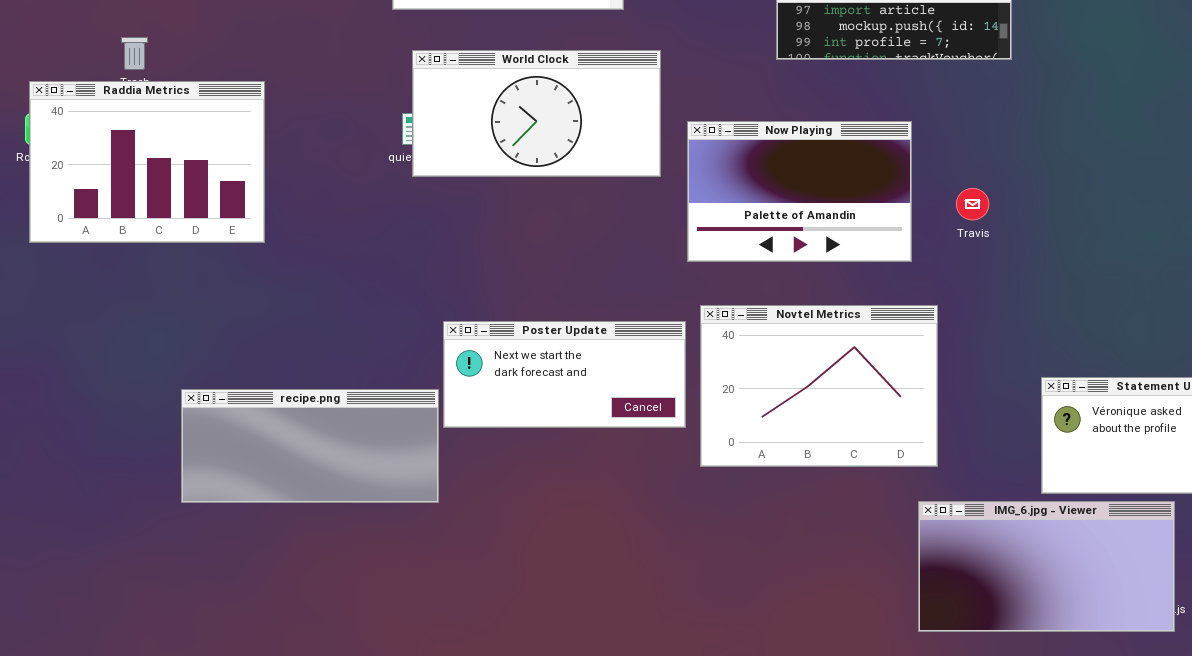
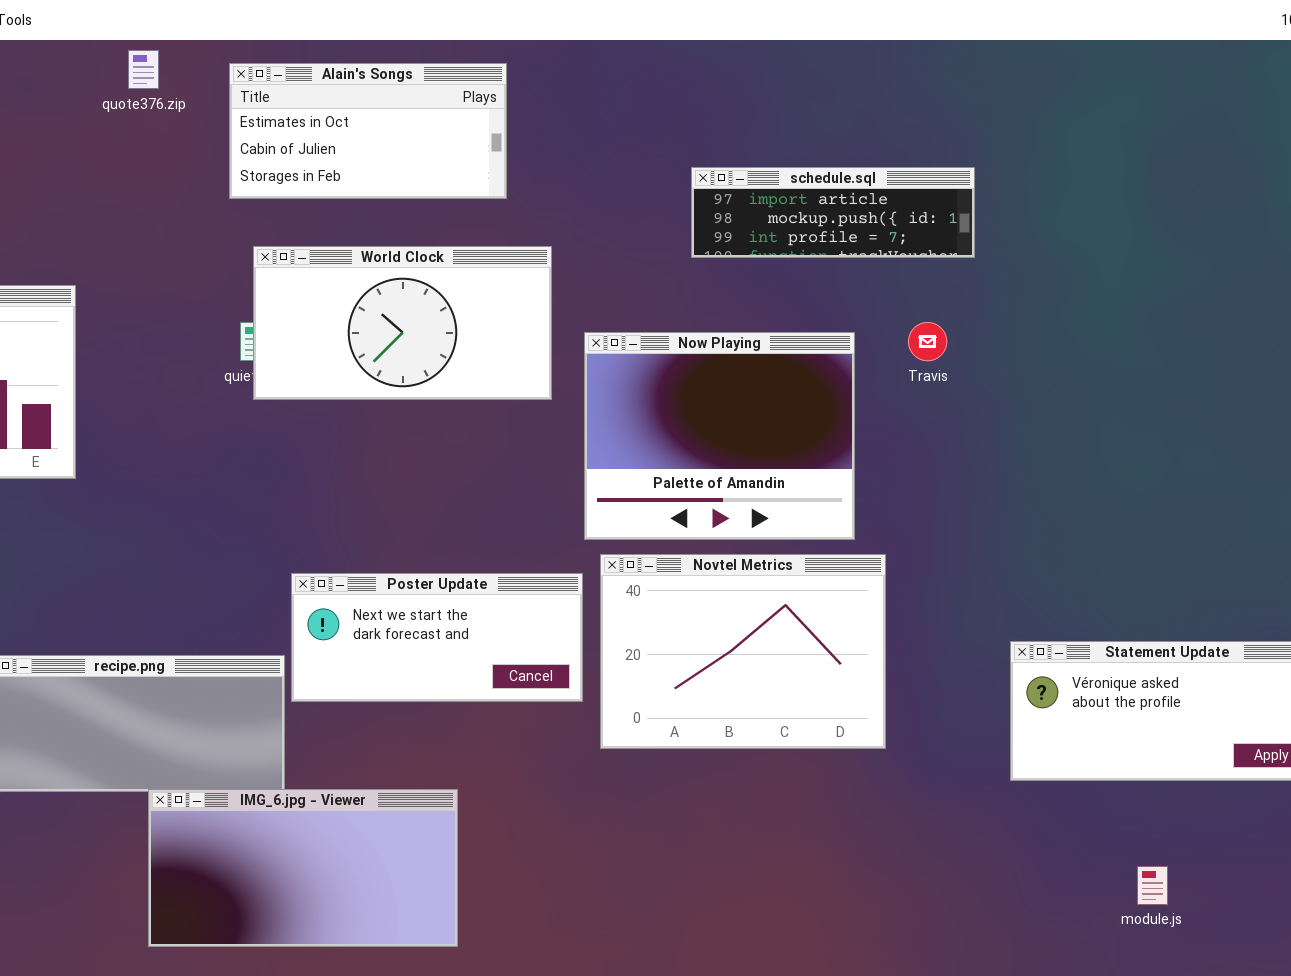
Now Playing: [687,121,912,262] -> [584,332,855,540], resized
Travis: [956,188,989,220] -> [908,322,947,361], moved
IMG_6.jpg - Viewer: [918,501,1175,632] -> [148,789,458,947], moved

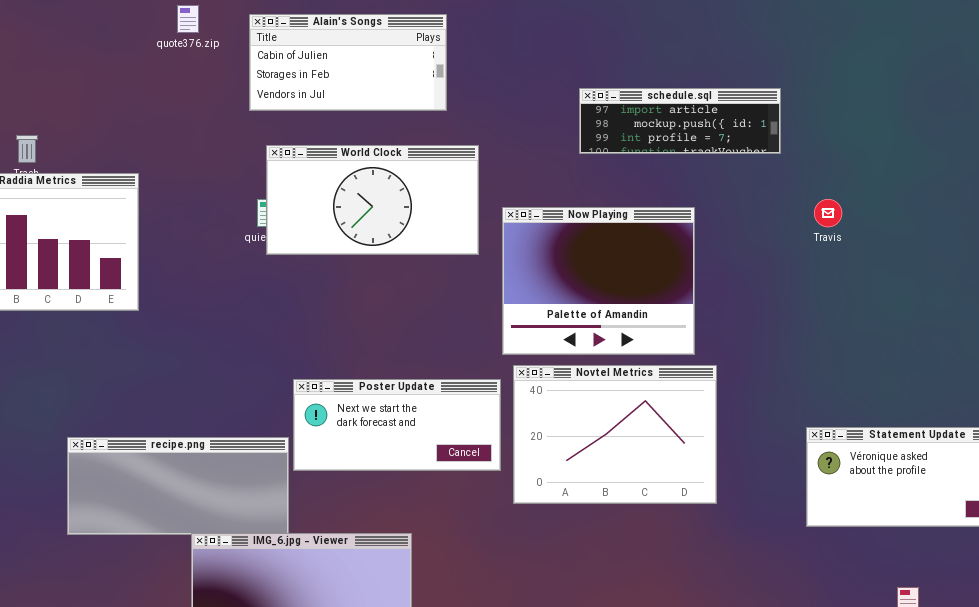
Alain's Songs: [229,63,507,199] -> [249,14,447,111], scrolled down 1 row
Travis: [908,322,947,361] -> [814,199,842,227], moved

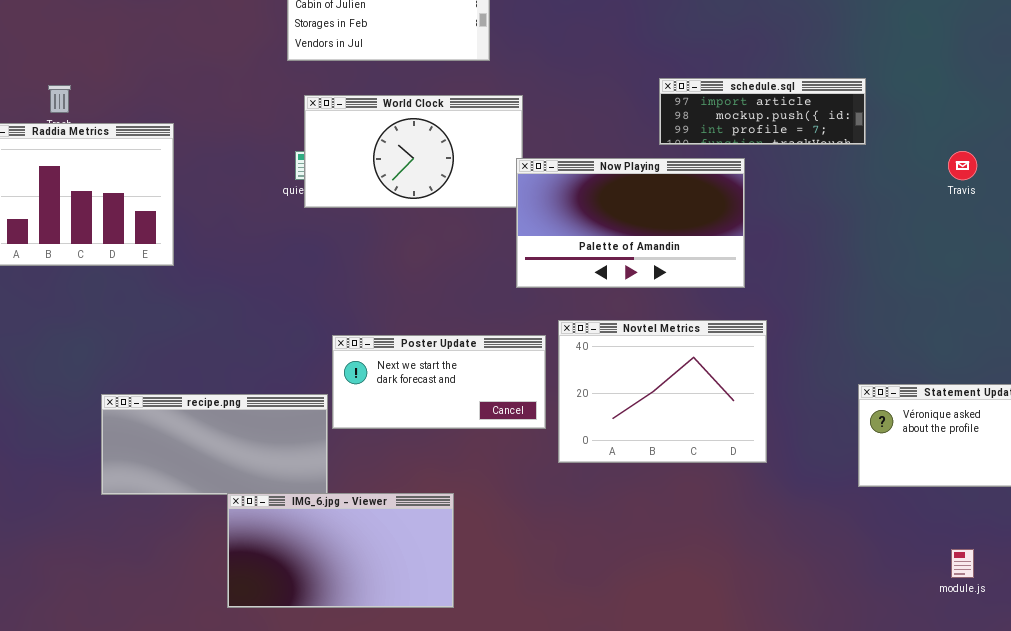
schedule.sql: [579,88,781,154] -> [659,78,866,145], moved
Travis: [814,199,842,227] -> [948,151,977,180], moved
Now Playing: [502,207,695,355] -> [516,158,745,288], resized

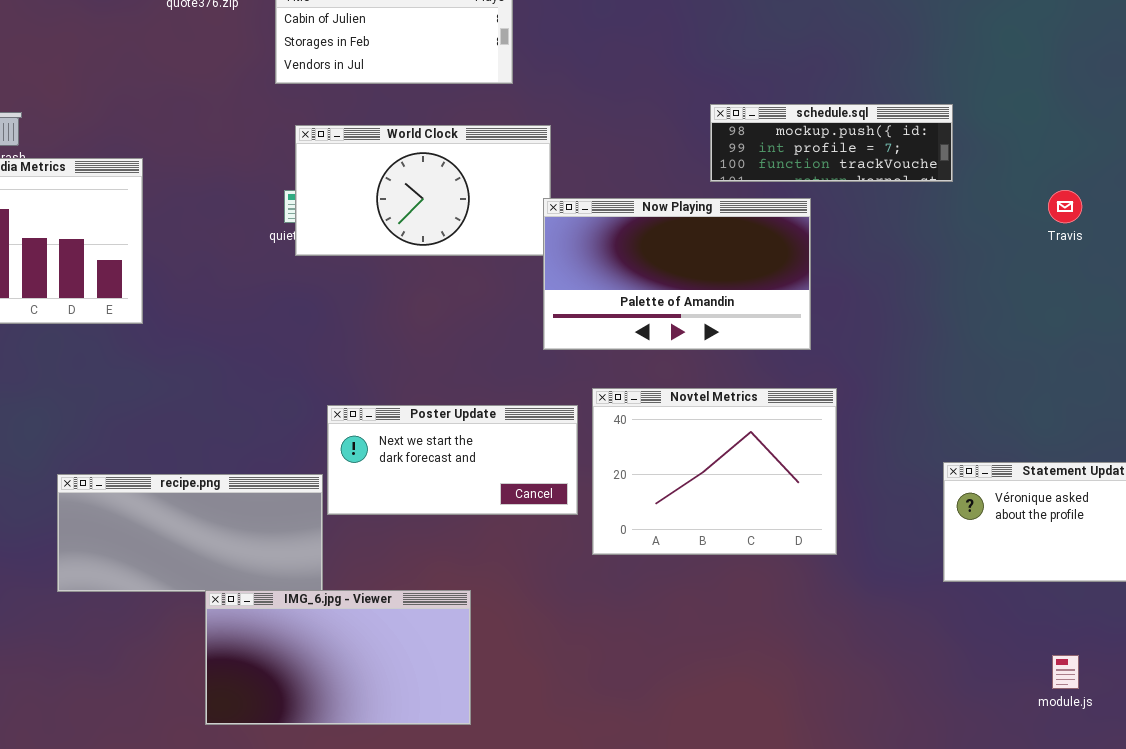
schedule.sql: [659,78,866,145] -> [710,104,953,182], scrolled down 1 row

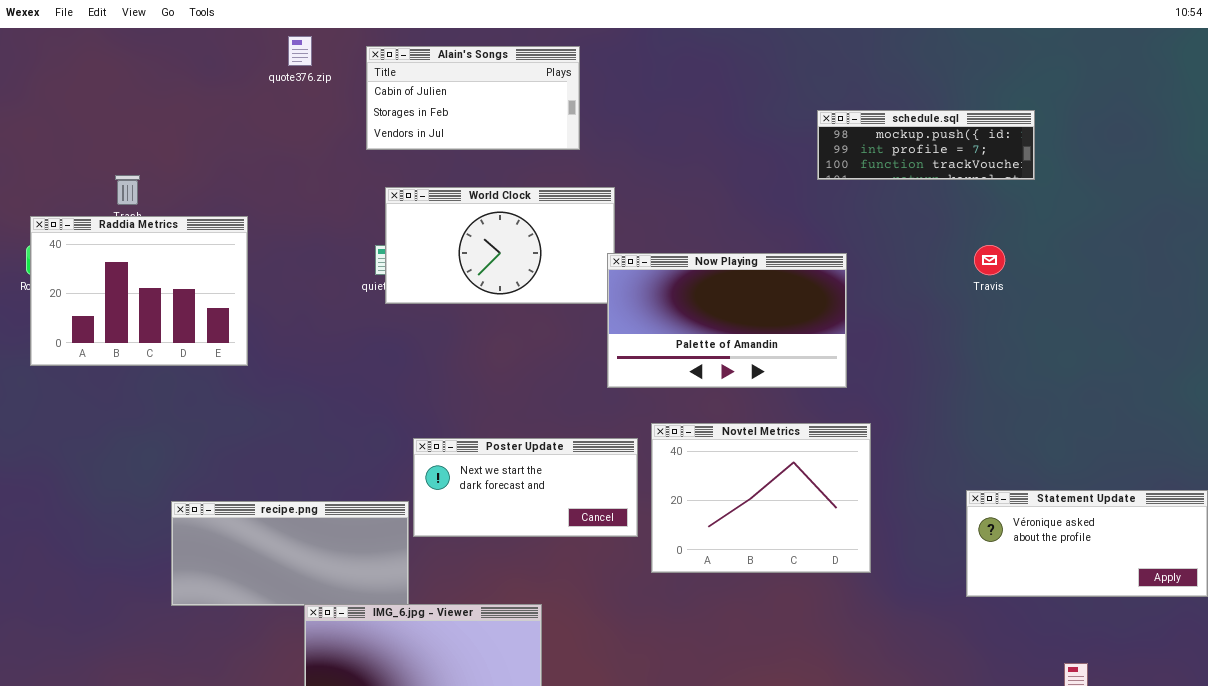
schedule.sql: [710,104,953,182] -> [817,110,1035,180], moved
Travis: [1048,190,1082,223] -> [974,245,1005,275], moved

